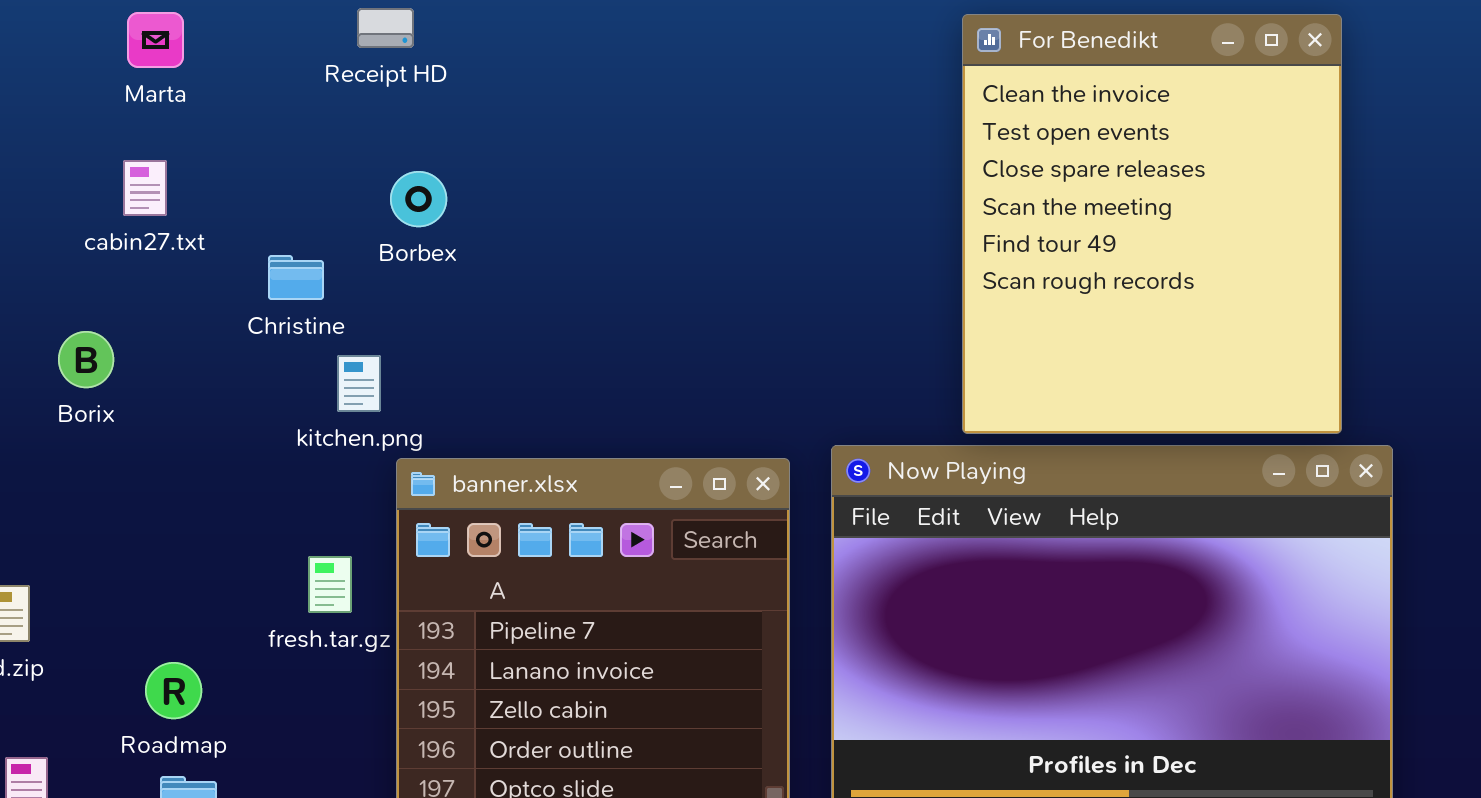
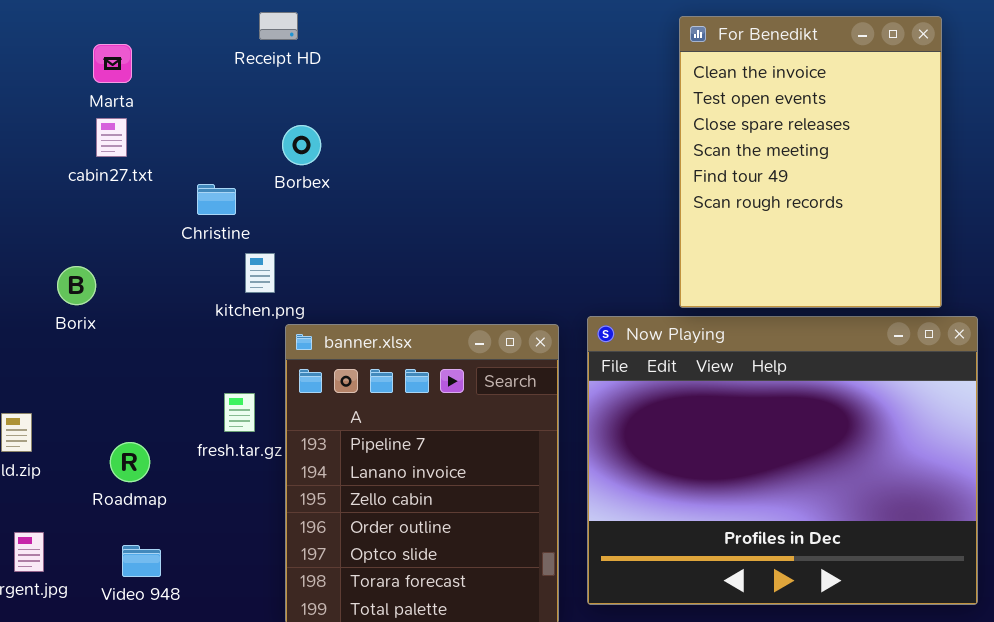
Marta: [127,12,184,68] -> [93,44,132,83], moved
Borix: [58,331,114,388] -> [57,266,96,305], moved
Roadmap: [145,662,202,719] -> [110,442,150,482], moved

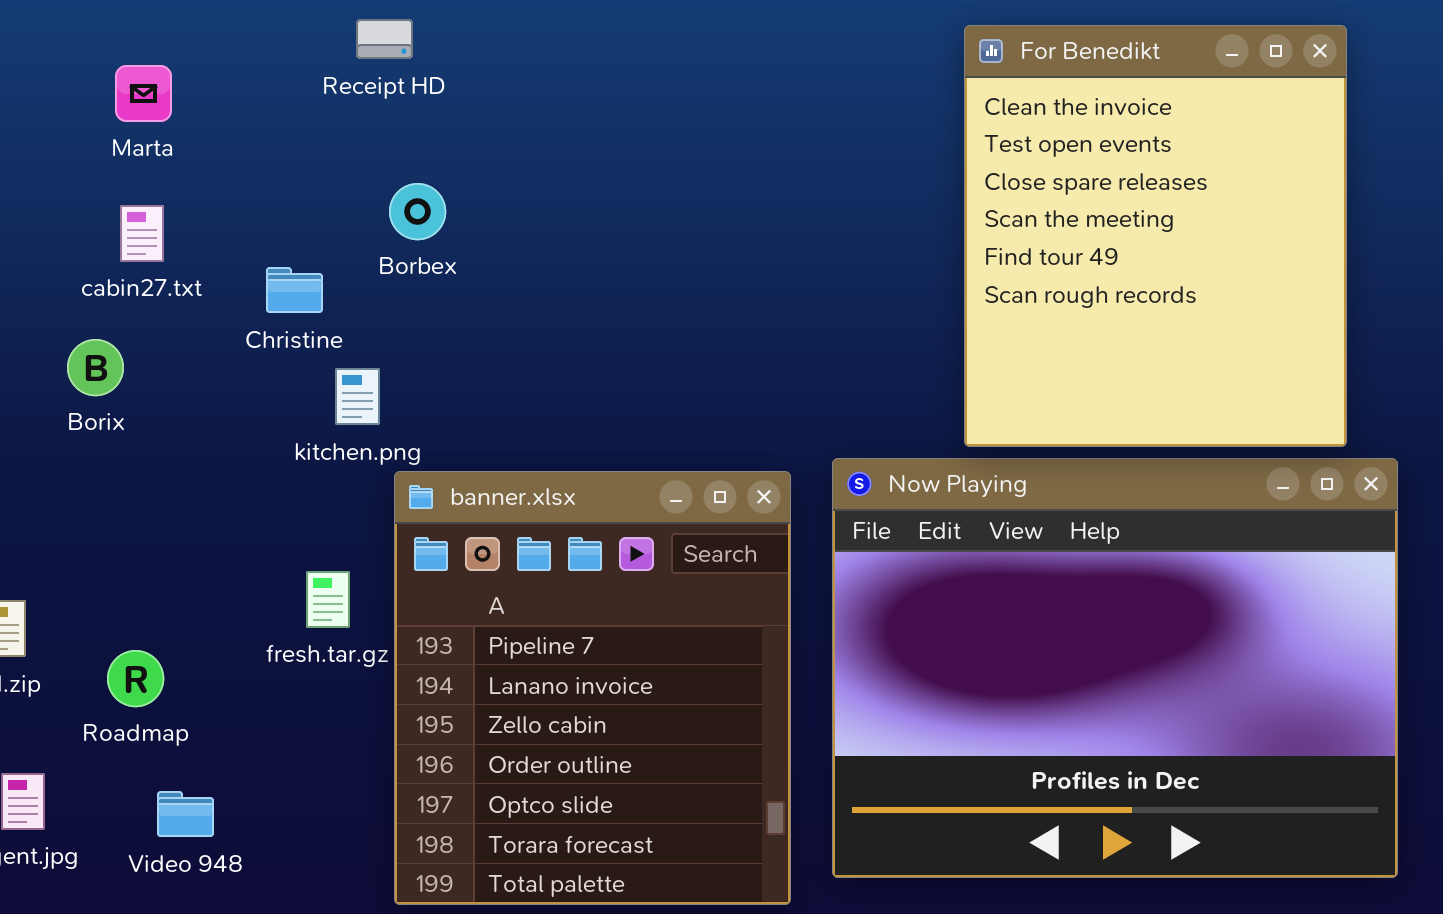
cabin27.txt: [96,118,127,157] -> [120,205,164,262], moved
Borix: [57,266,96,305] -> [67,339,124,396], moved
Roadmap: [110,442,150,482] -> [107,650,164,707], moved

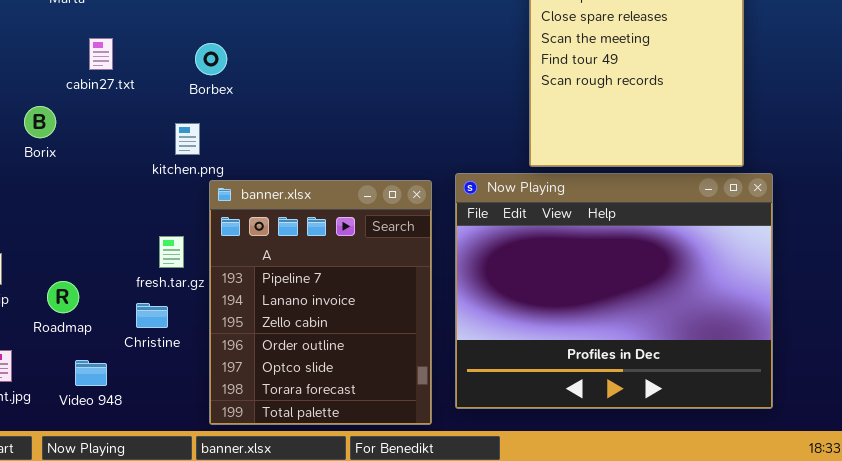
Borbex: [389,183,446,240] -> [195,43,227,75], moved
cabin27.txt: [120,205,164,262] -> [89,38,113,70], moved
Christine: [266,267,323,313] -> [136,303,168,328], moved

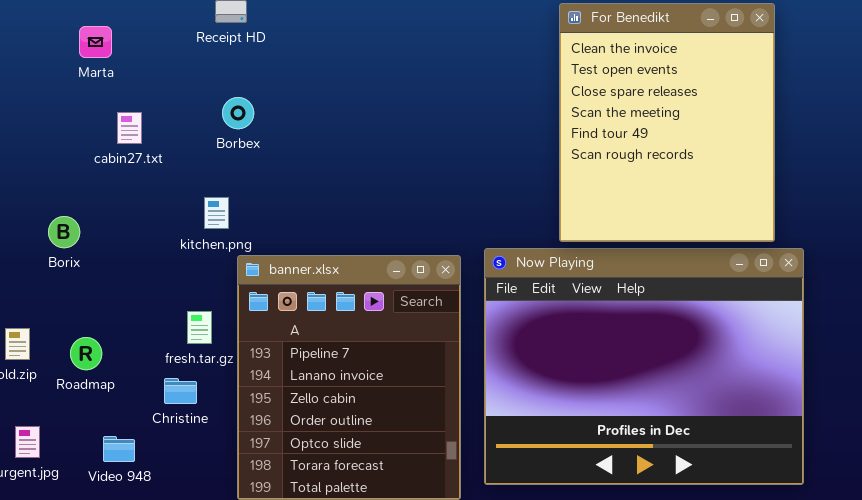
Borbex: [195,43,227,75] -> [222,97,254,129], moved
Borix: [24,106,56,138] -> [48,216,80,248], moved
Roadmap: [47,281,79,313] -> [70,337,102,370], moved

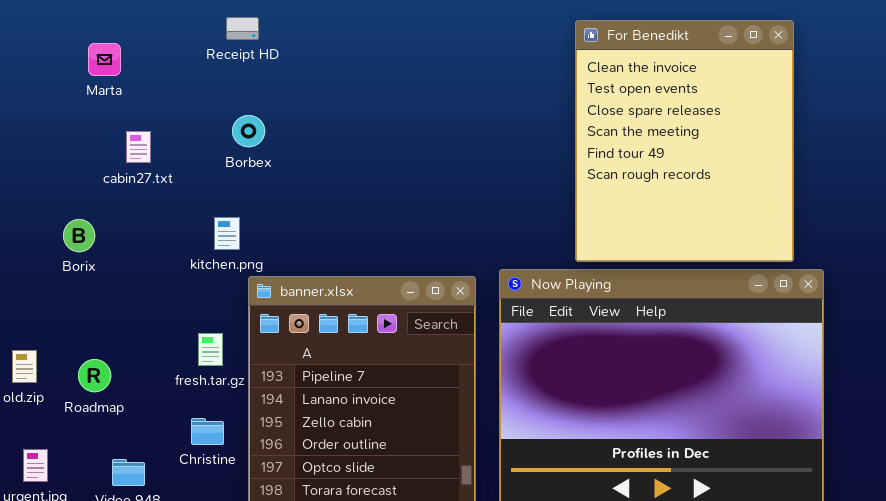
Borix: [48,216,80,248] -> [63,219,95,252], moved
Christine: [164,378,197,404] -> [191,418,224,445], moved

